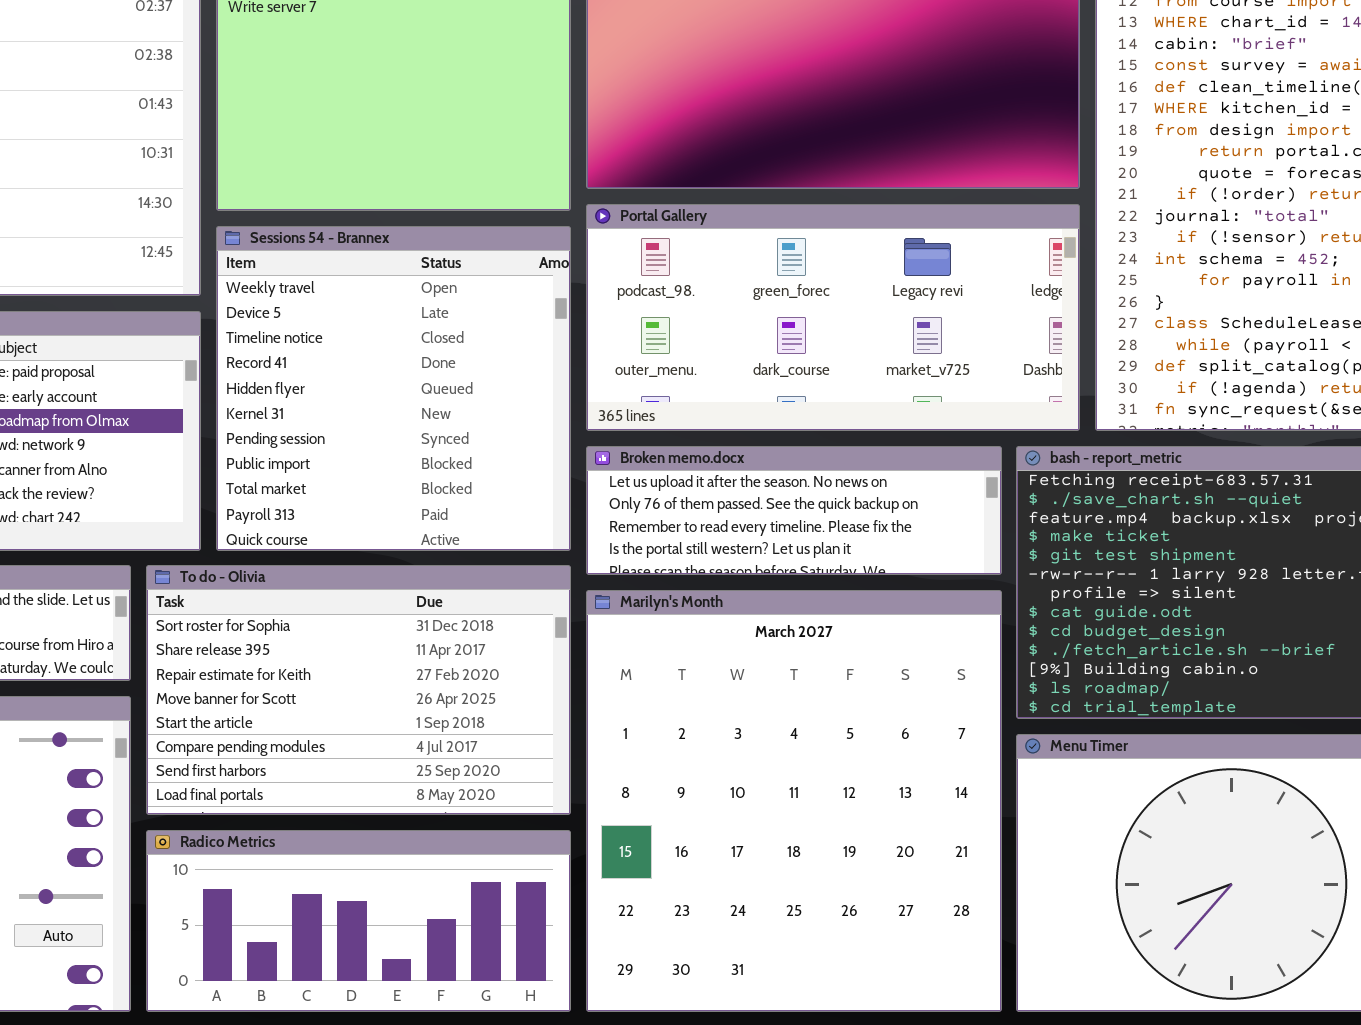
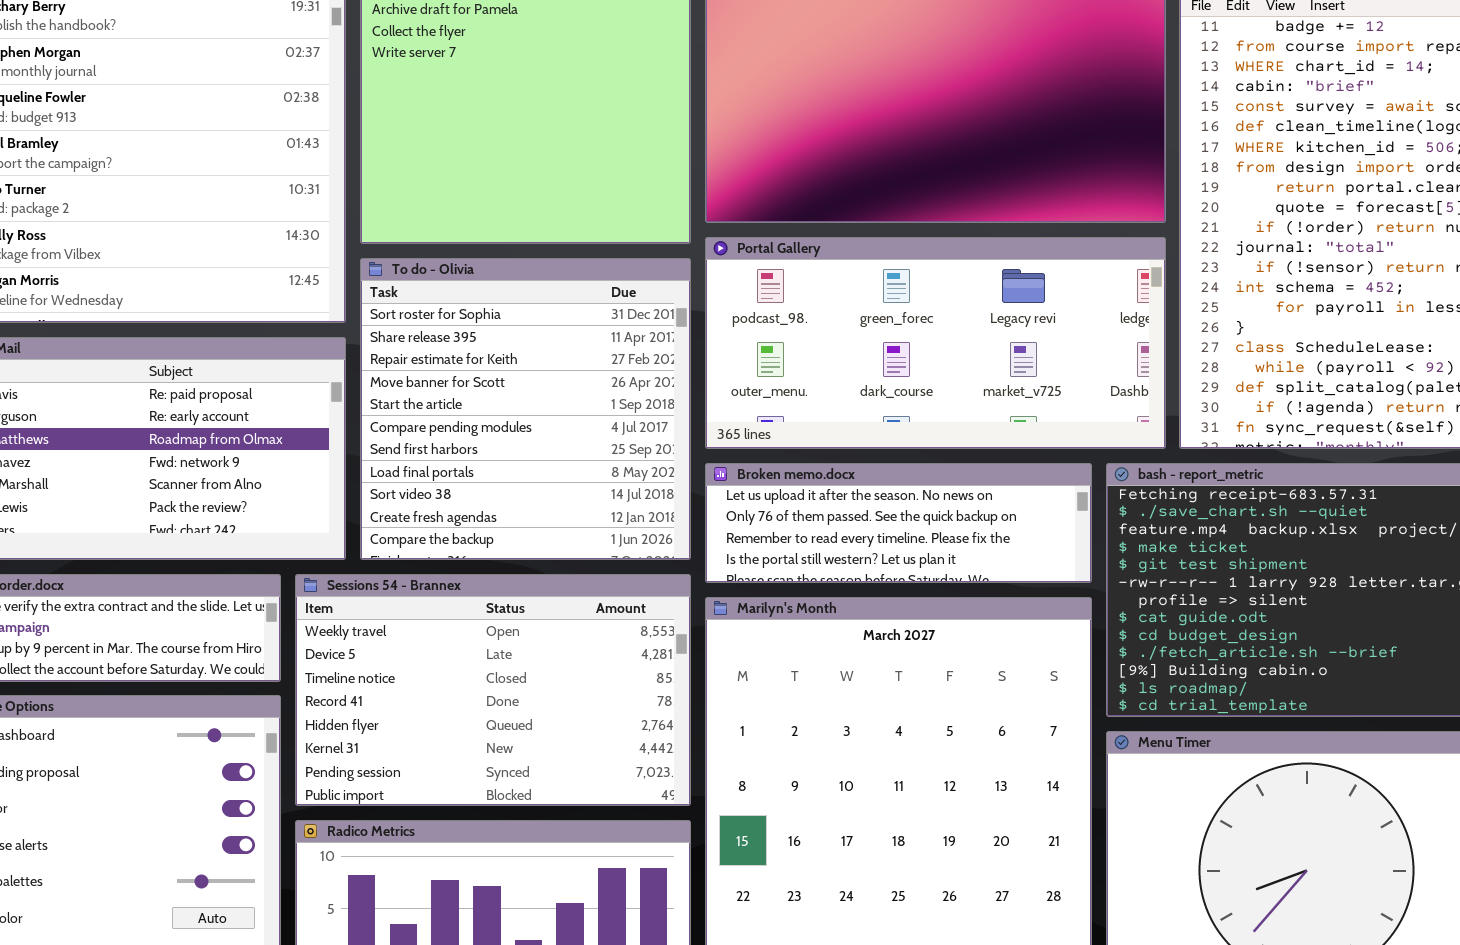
Sessions 54 - Brannex: [216,226,571,551] -> [295,574,691,806], moved, resized
To do - Olivia: [146,565,571,815] -> [360,258,691,560], moved, resized

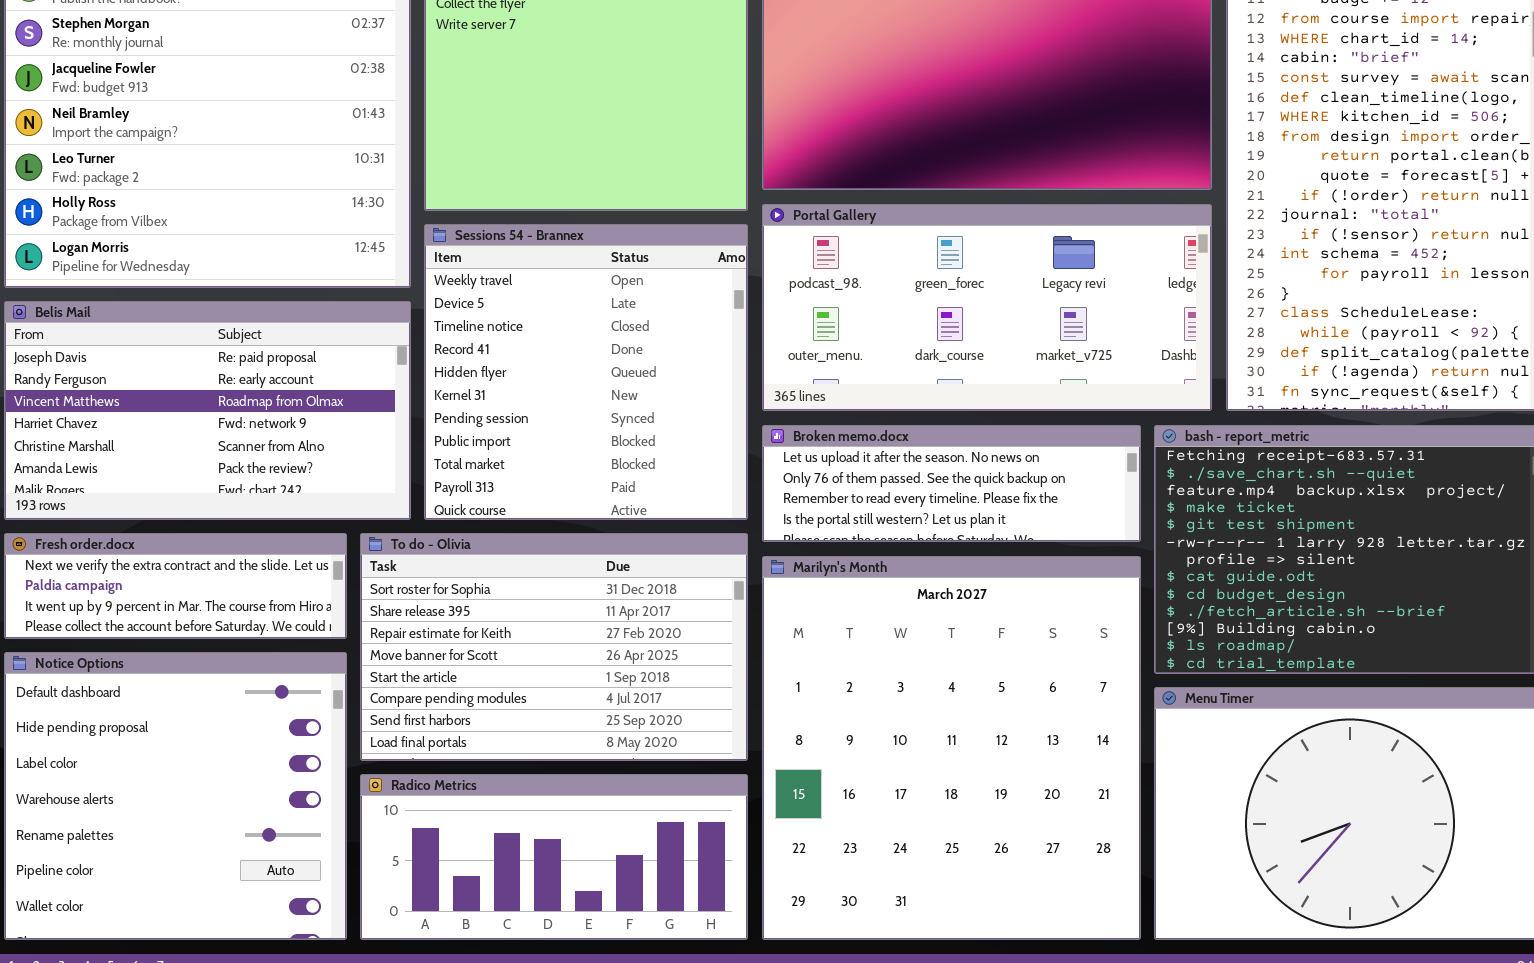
To do - Olivia: [360,258,691,560] -> [360,533,748,761], moved, resized
Sessions 54 - Brannex: [295,574,691,806] -> [424,224,748,520], moved, resized

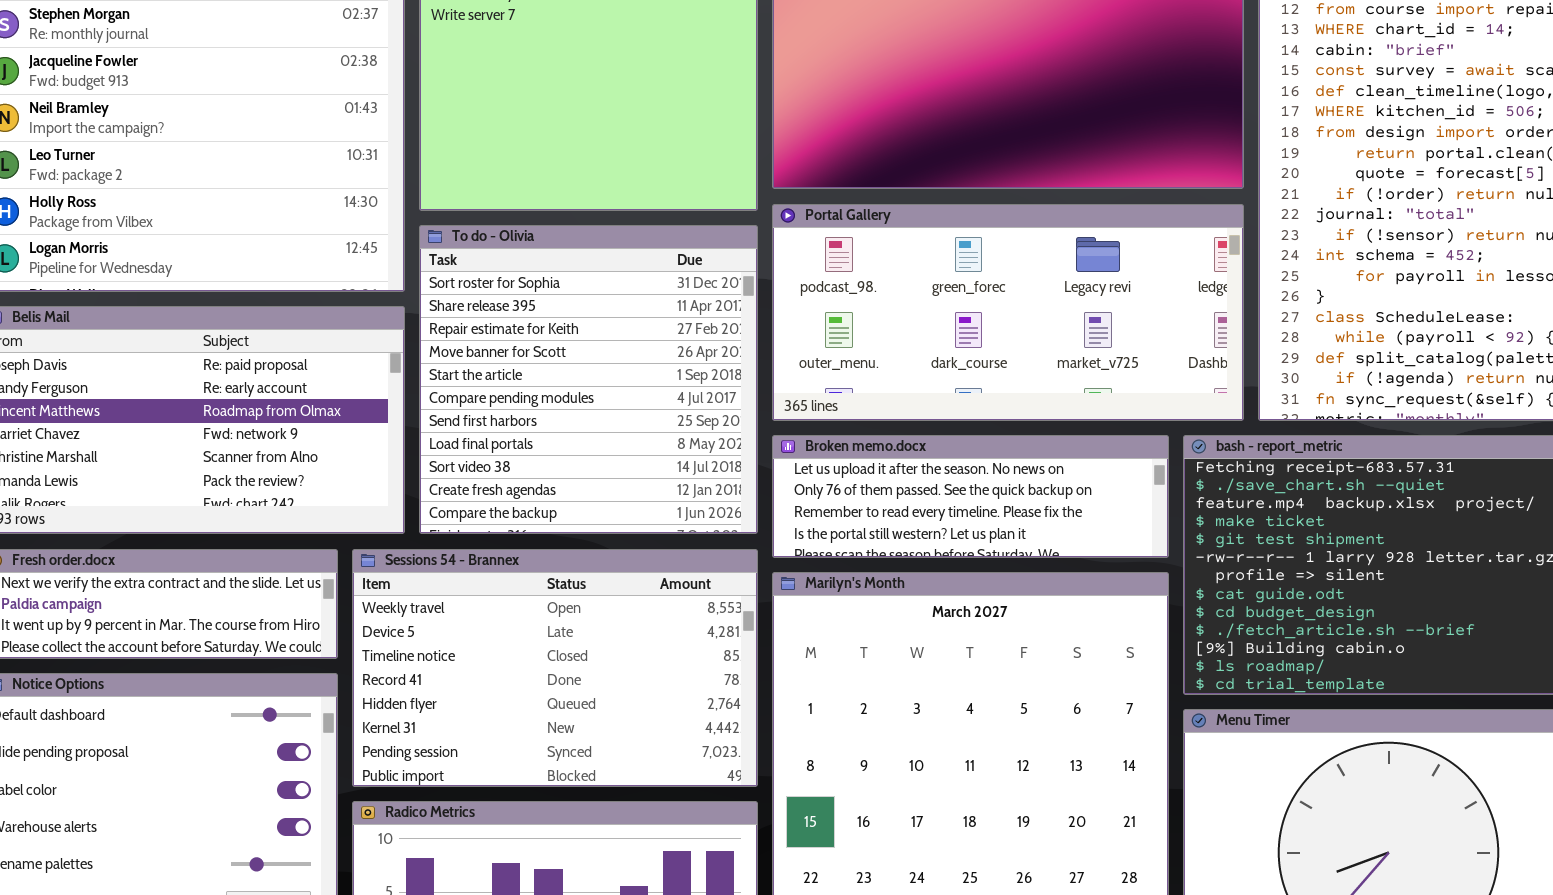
Sessions 54 - Brannex: [424,224,748,520] -> [352,549,758,787], moved, resized
To do - Olivia: [360,533,748,761] -> [419,225,758,534], moved, resized

